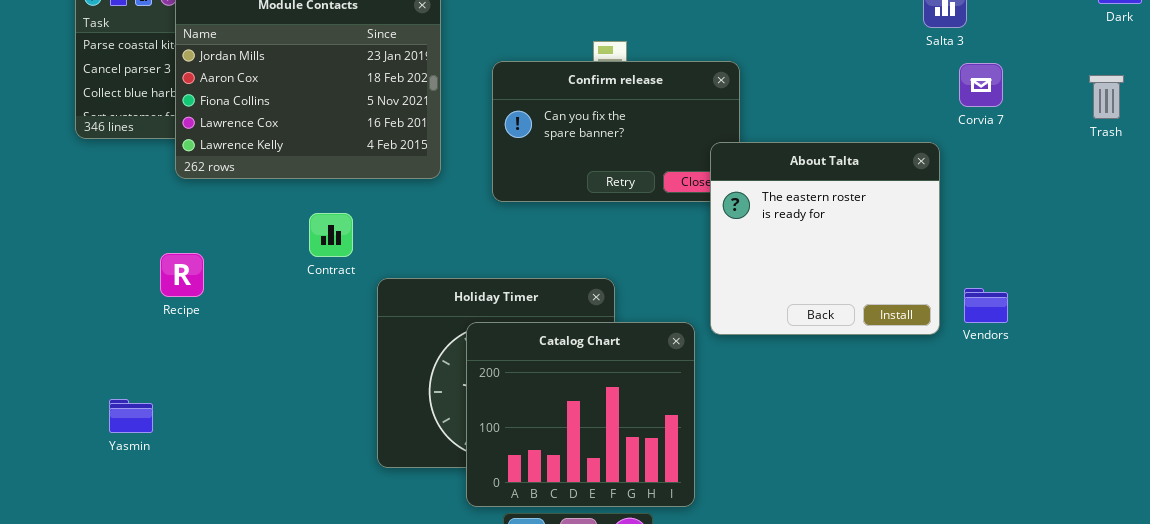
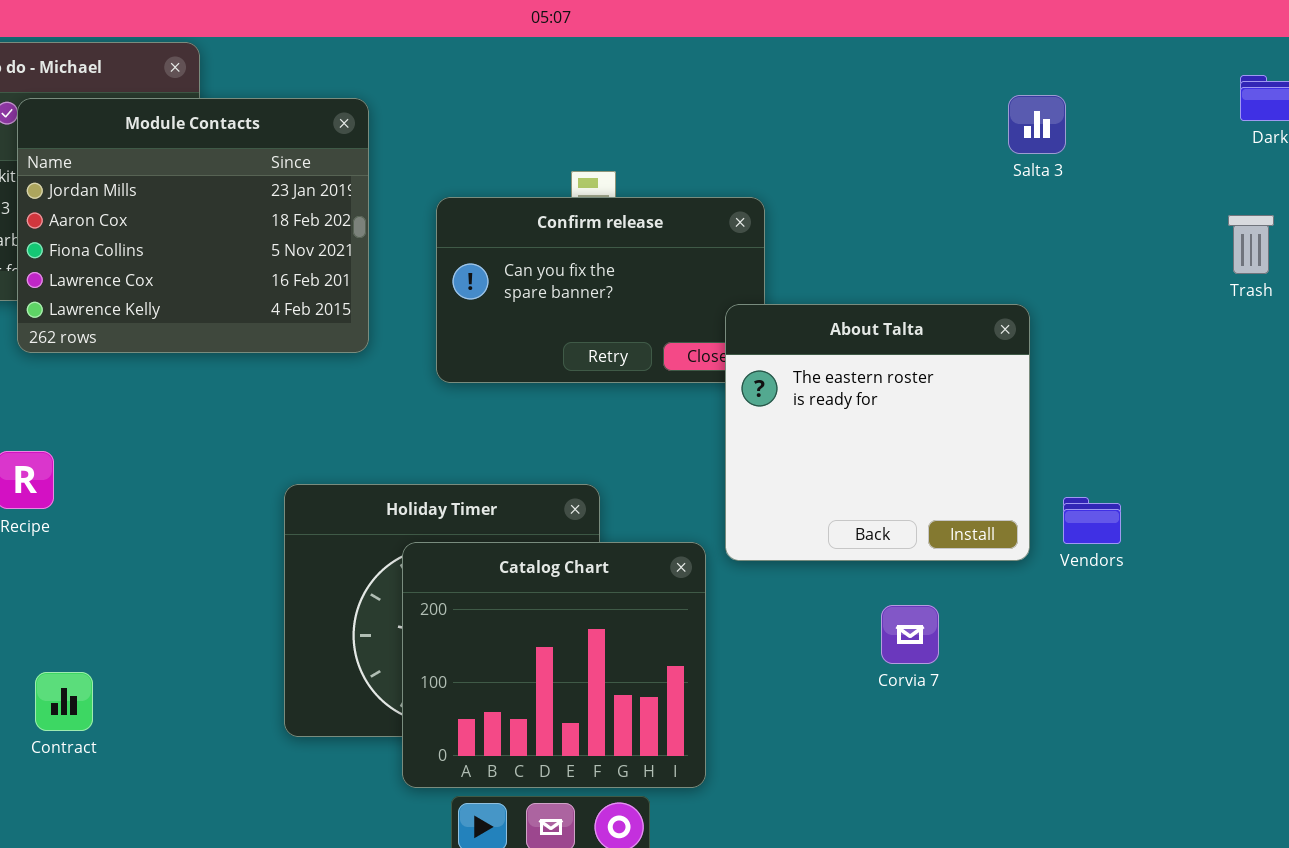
Corvia 7: [959,63,1003,107] -> [881,605,939,664], moved
Contract: [309,213,353,257] -> [35,672,93,731], moved

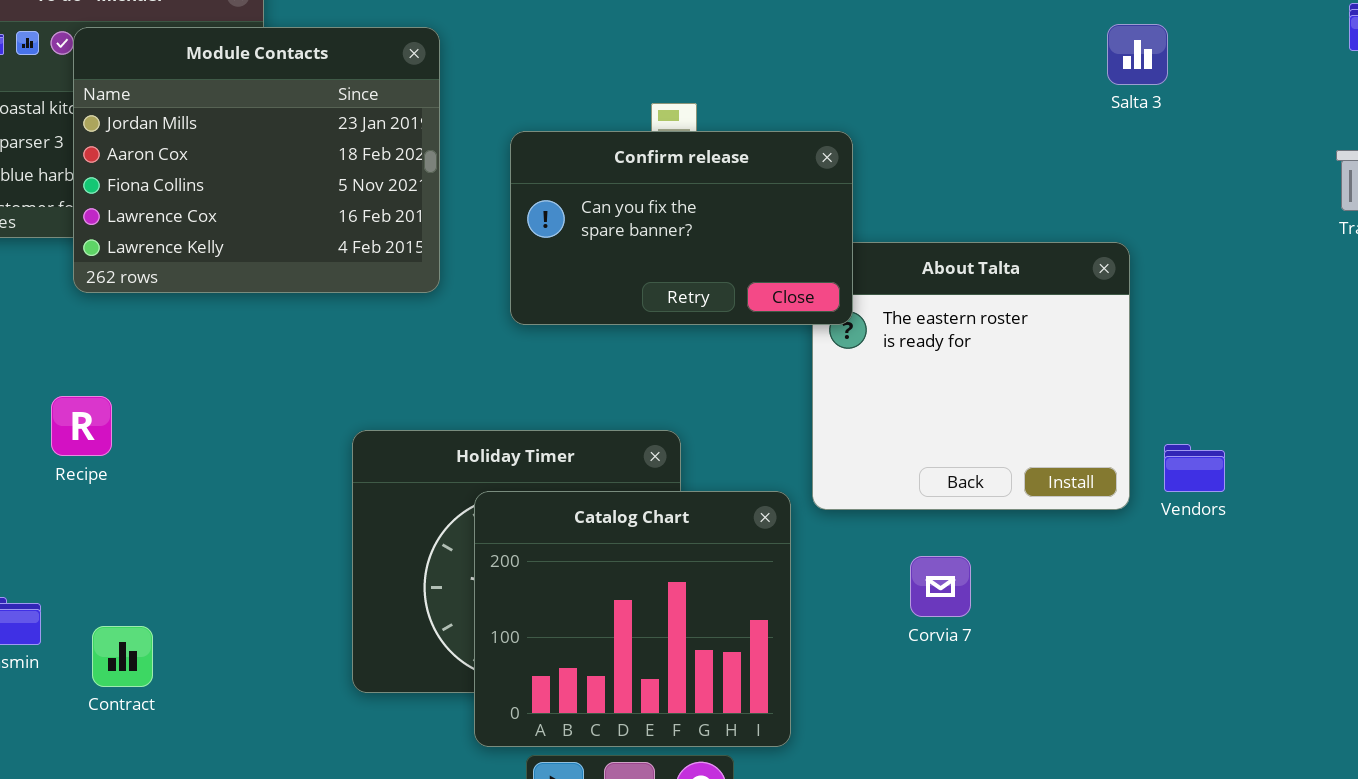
Confirm release: [436,197,765,383] -> [510,131,853,325], raised
Corvia 7: [881,605,939,664] -> [910,556,971,617], moved

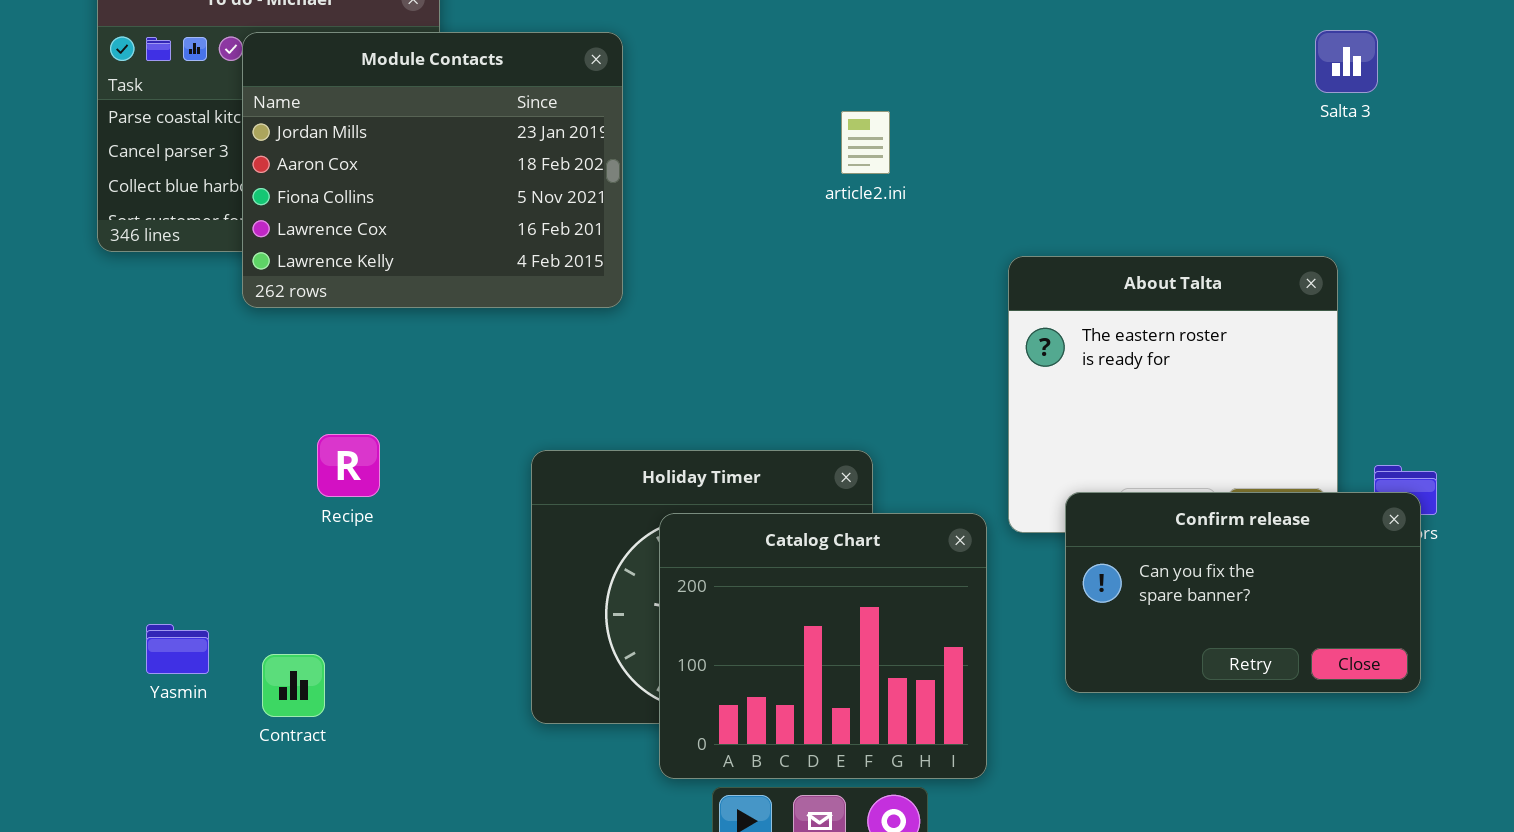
Confirm release: [510,131,853,325] -> [1065,492,1421,693], moved
Recipe: [51,396,112,456] -> [317,434,380,497], moved

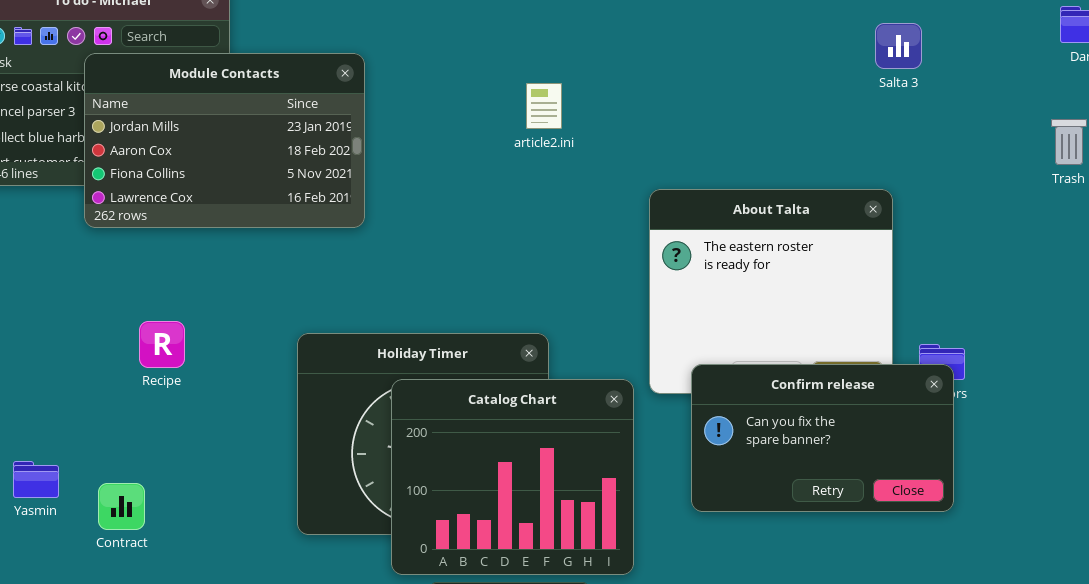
Module Contacts: [242,32,623,308] -> [84,53,365,228], resized

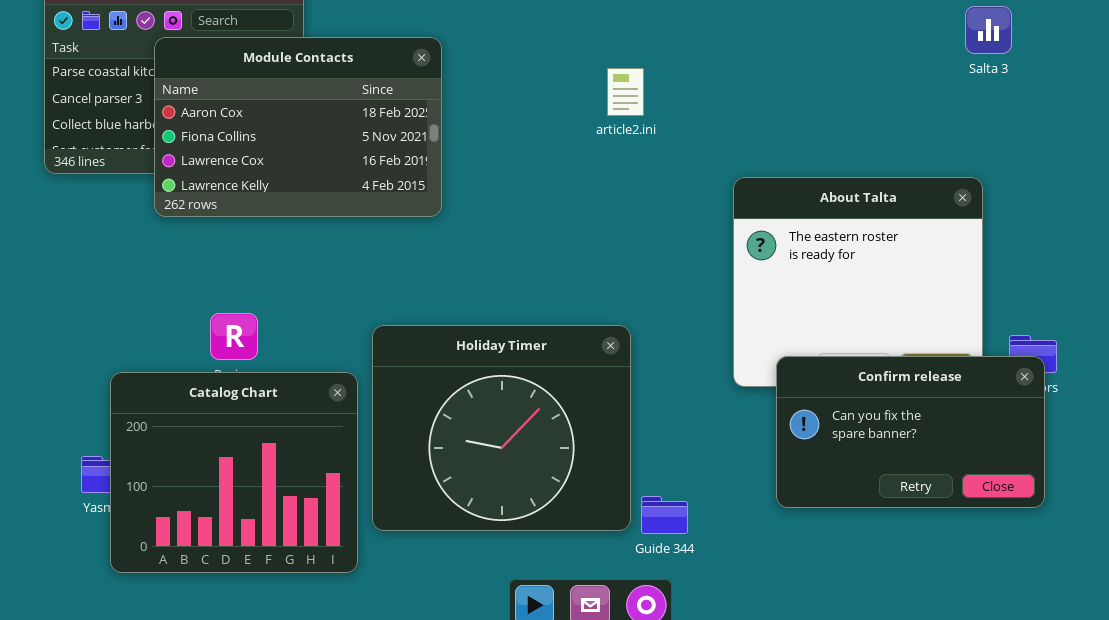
Module Contacts: [84,53,365,228] -> [154,37,442,217], scrolled down 1 row
Catalog Chart: [391,379,634,575] -> [110,372,358,573], moved

